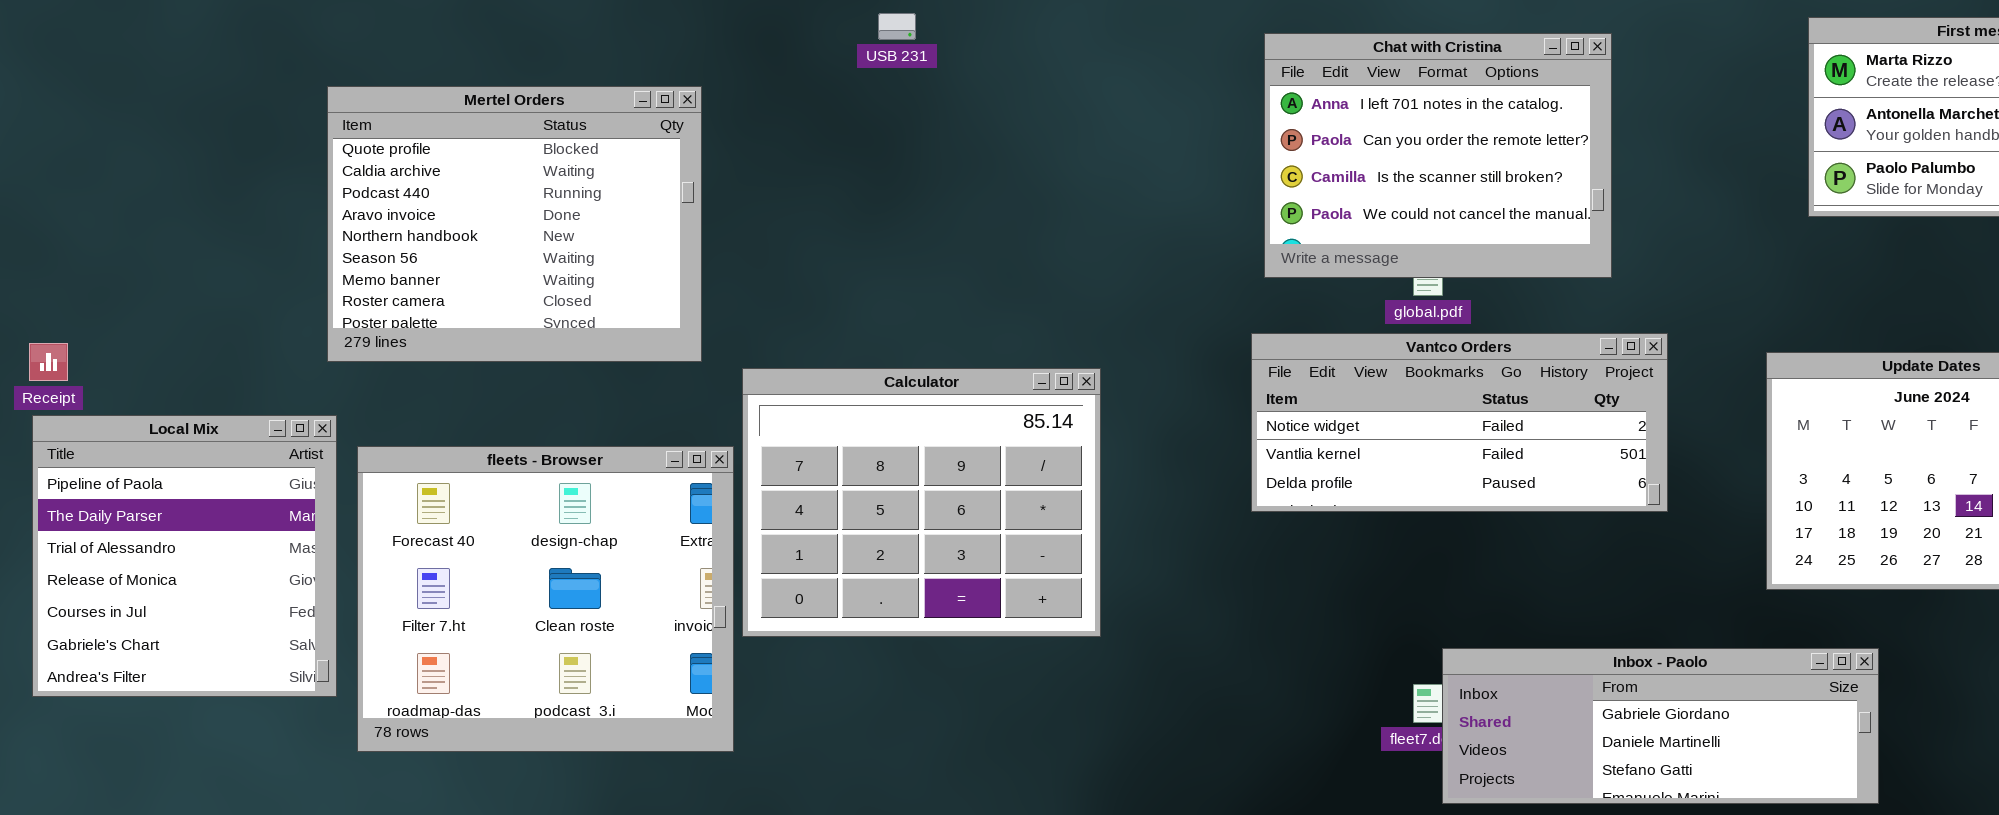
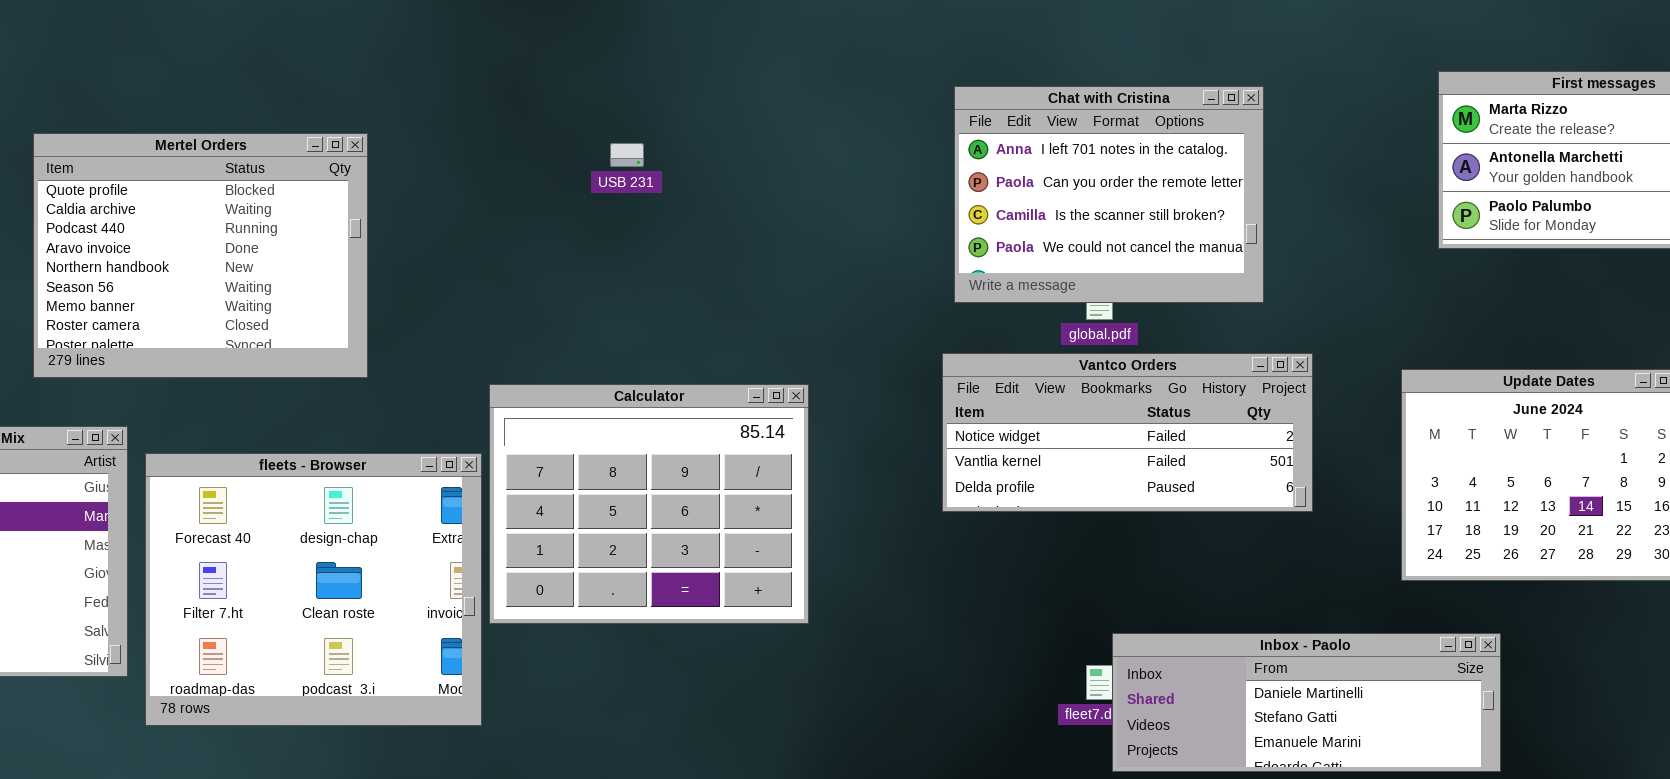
USB 231: [878,13,916,40] -> [610,143,644,167], moved
Mertel Orders: [327,86,702,362] -> [33,133,368,378], moved
Inbox - Paolo: [1442,648,1879,804] -> [1112,633,1501,772], scrolled down 1 row

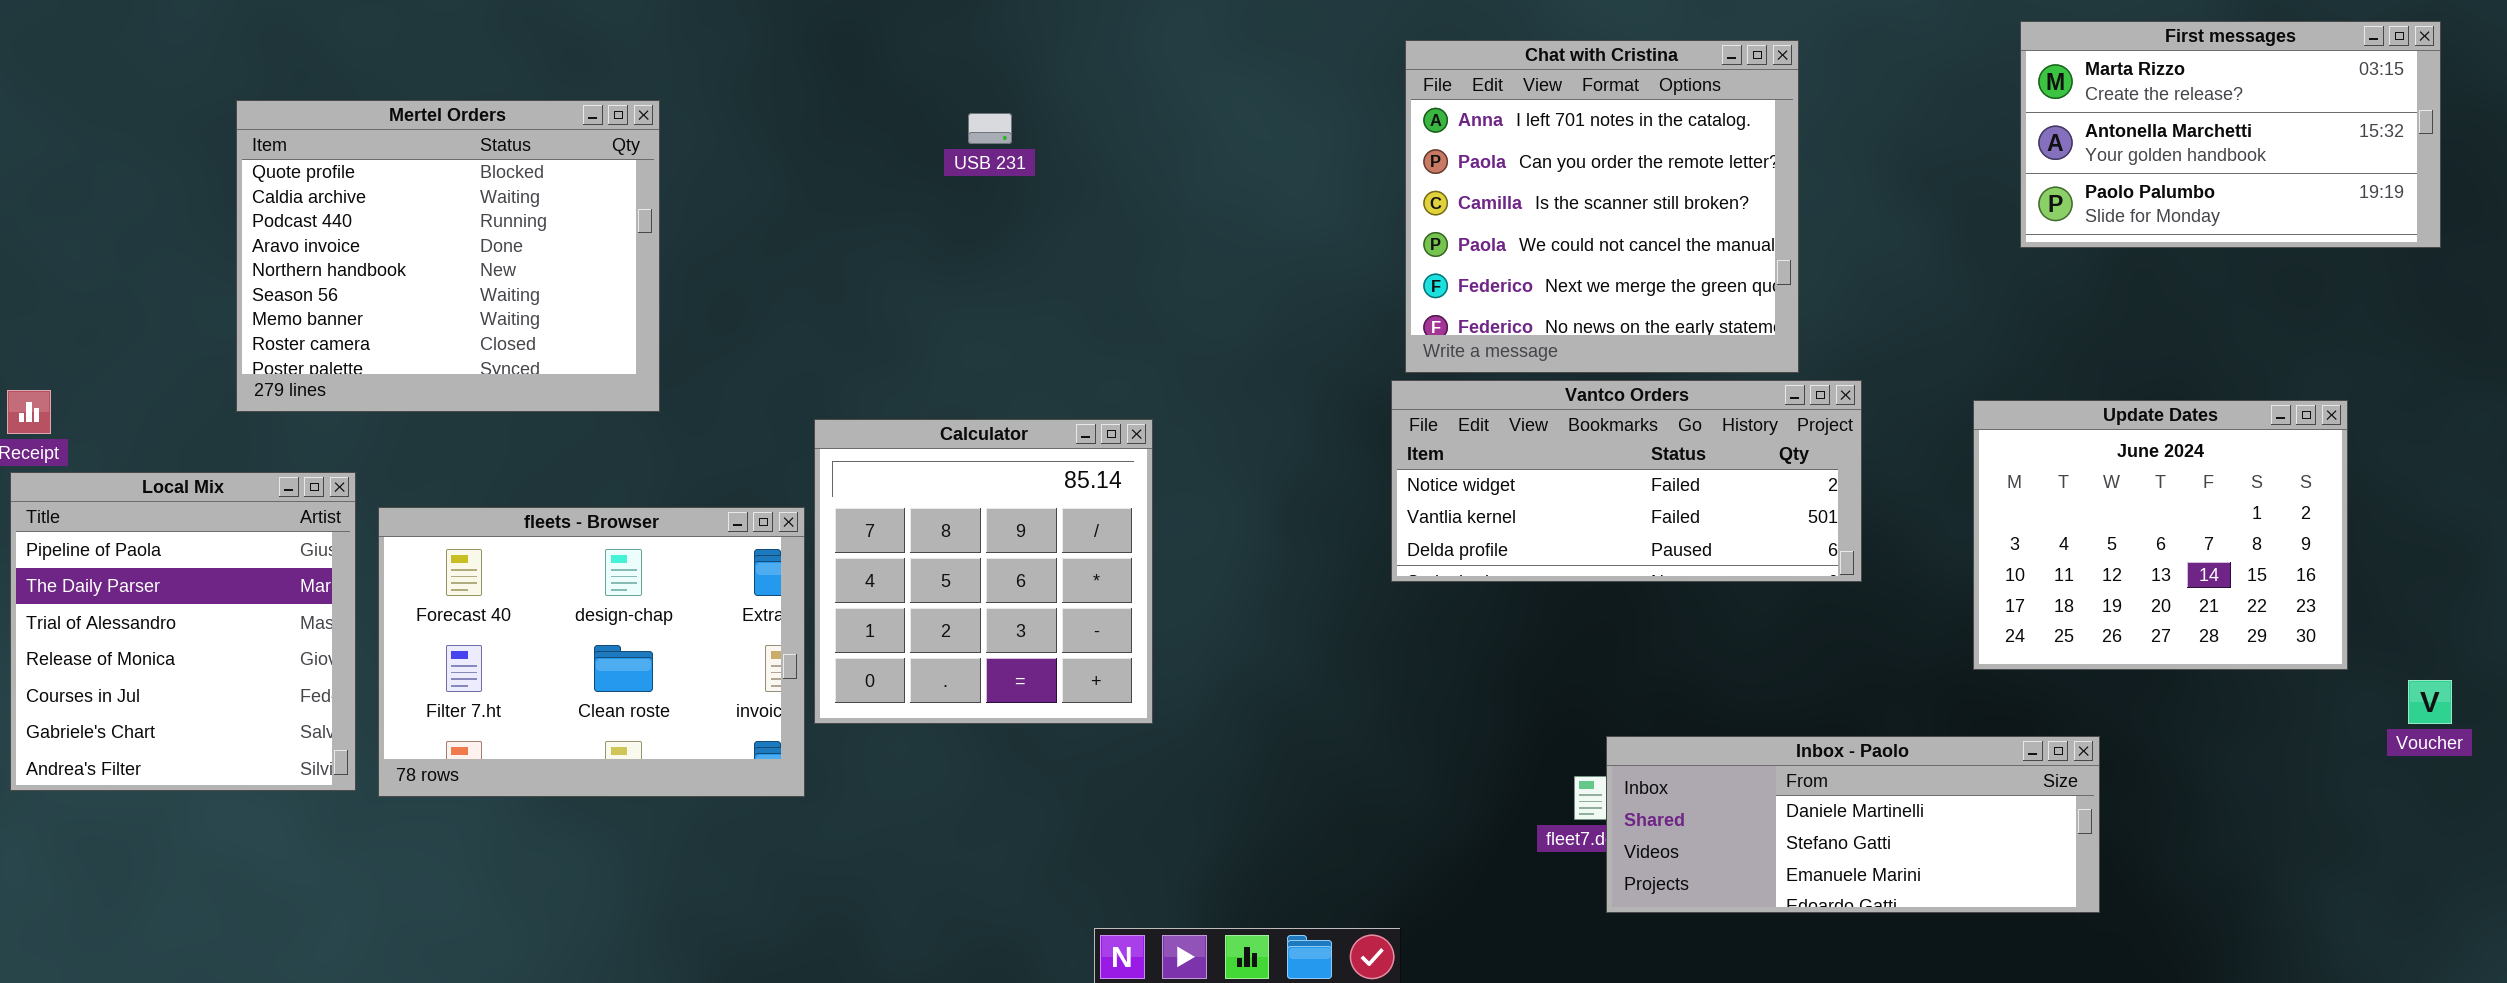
Chat with Cristina: [954,86,1264,303] -> [1405,40,1799,373], resized
Calculator: [489,384,809,624] -> [814,419,1153,724], resized
fleets - Browser: [145,453,482,726] -> [378,507,805,797], resized

